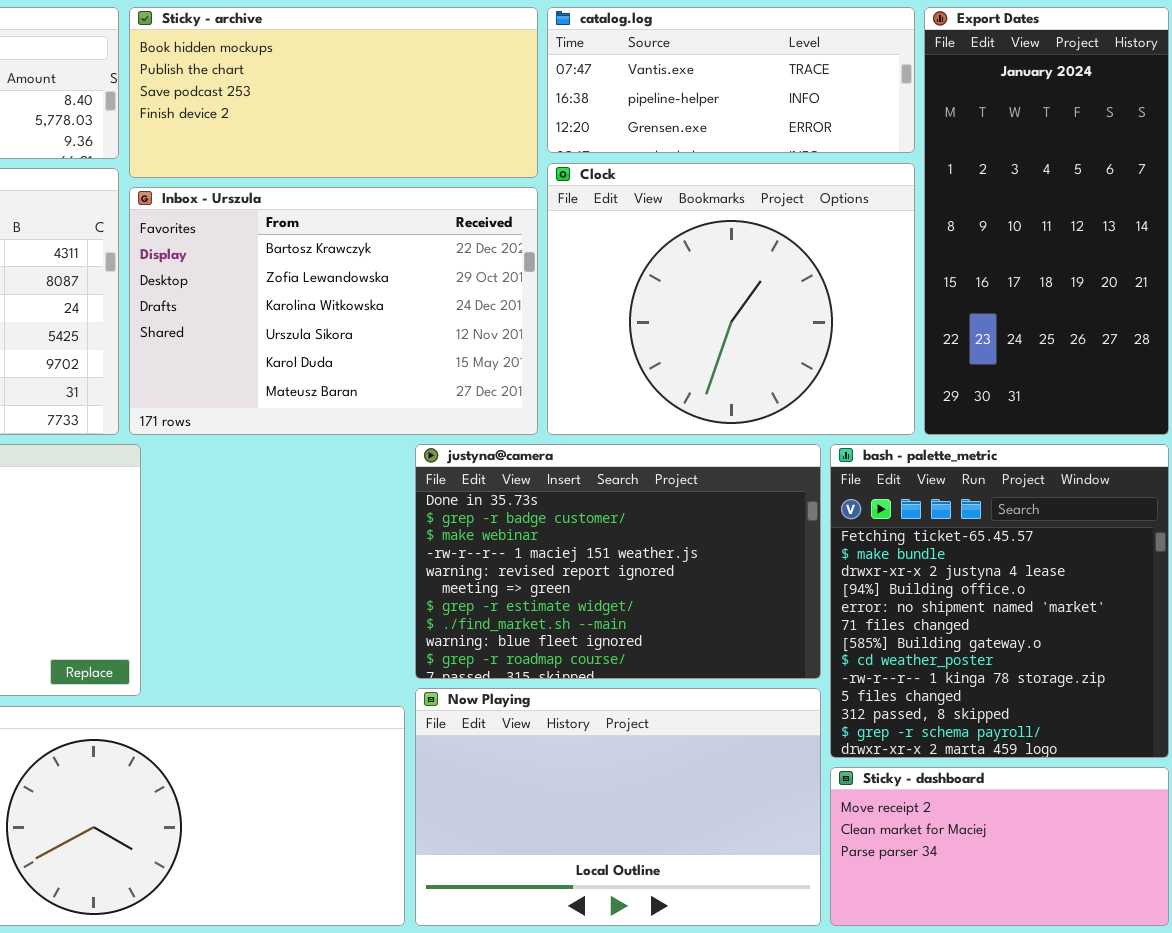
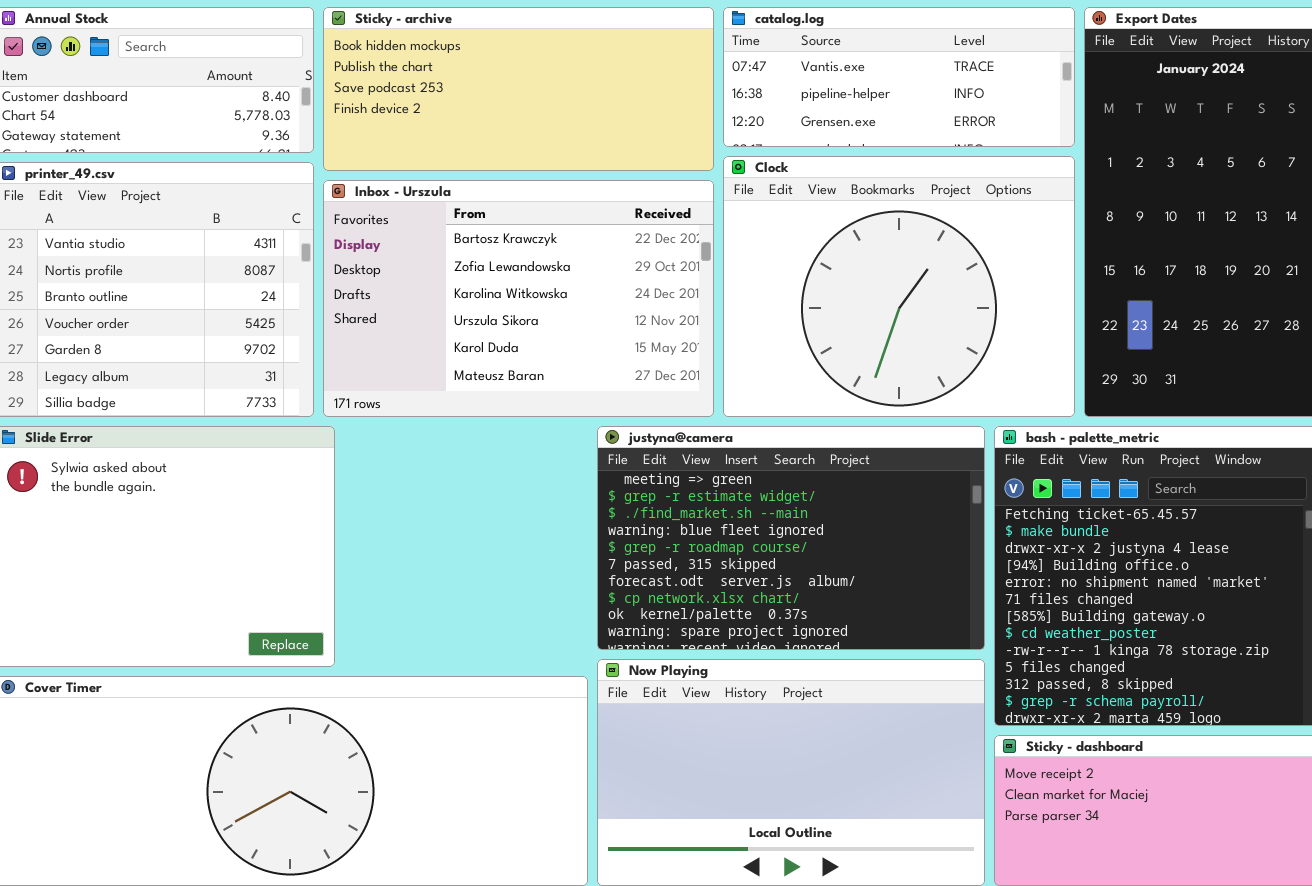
justyna@camera: [415,444,821,679] -> [597,426,985,650], scrolled down 5 rows

